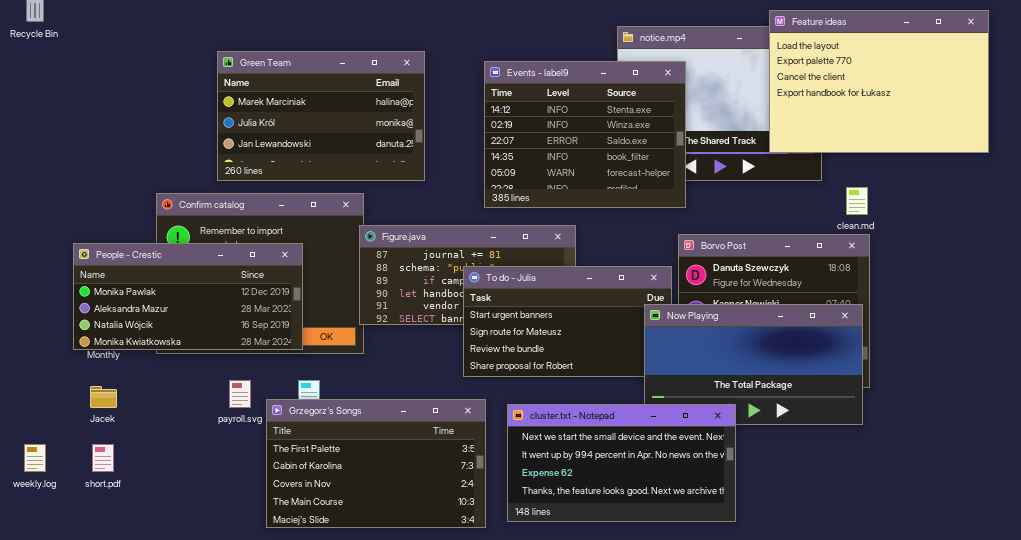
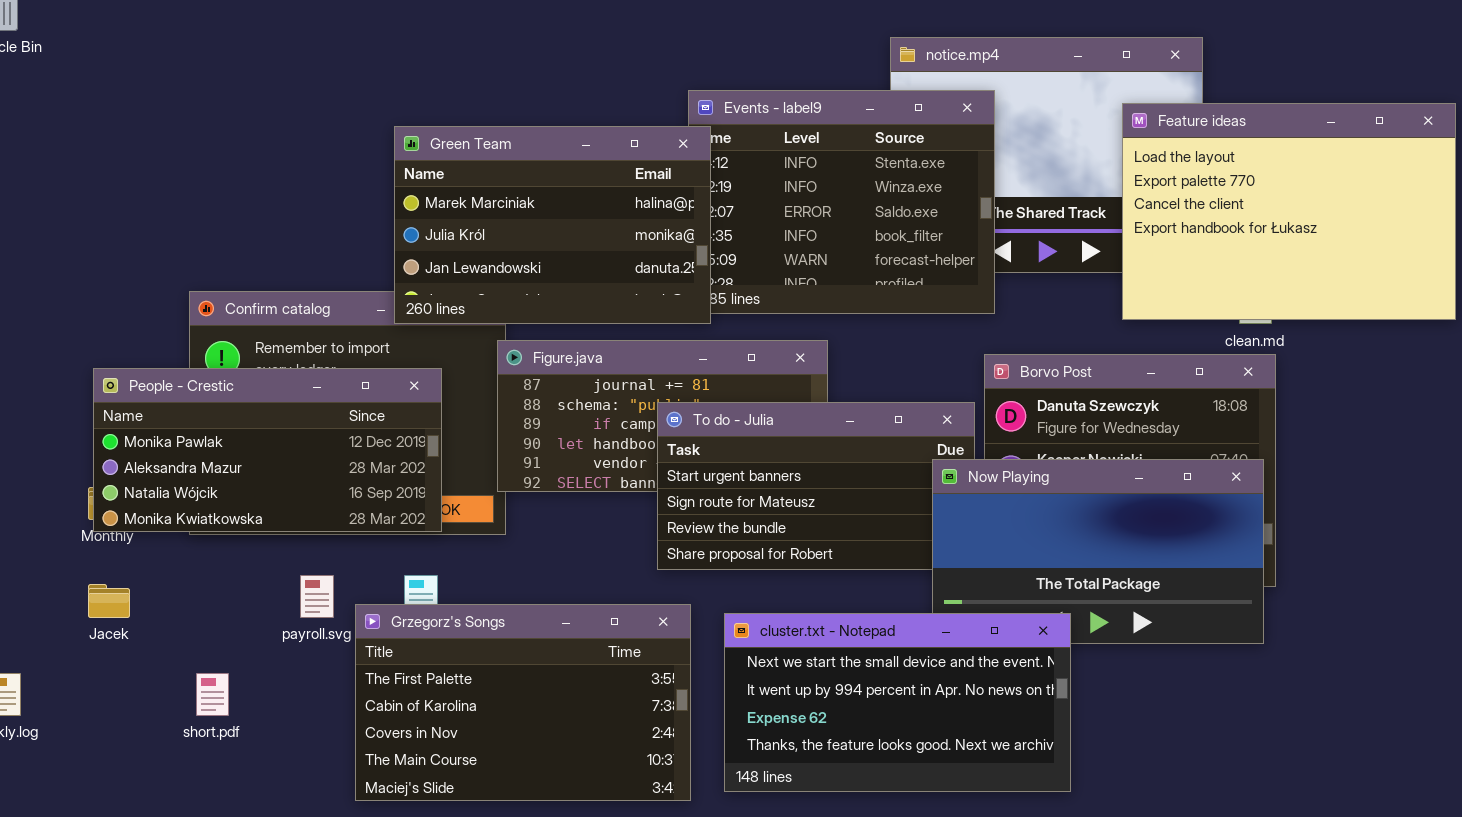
Feature ideas: [769,10,989,153] -> [1122,103,1456,320], moved
Green Team: [217,51,425,181] -> [394,126,711,324], moved
People - Crestic: [73,243,303,350] -> [93,368,442,532], moved
short.pdf: [92,444,114,472] -> [196,673,229,716], moved

